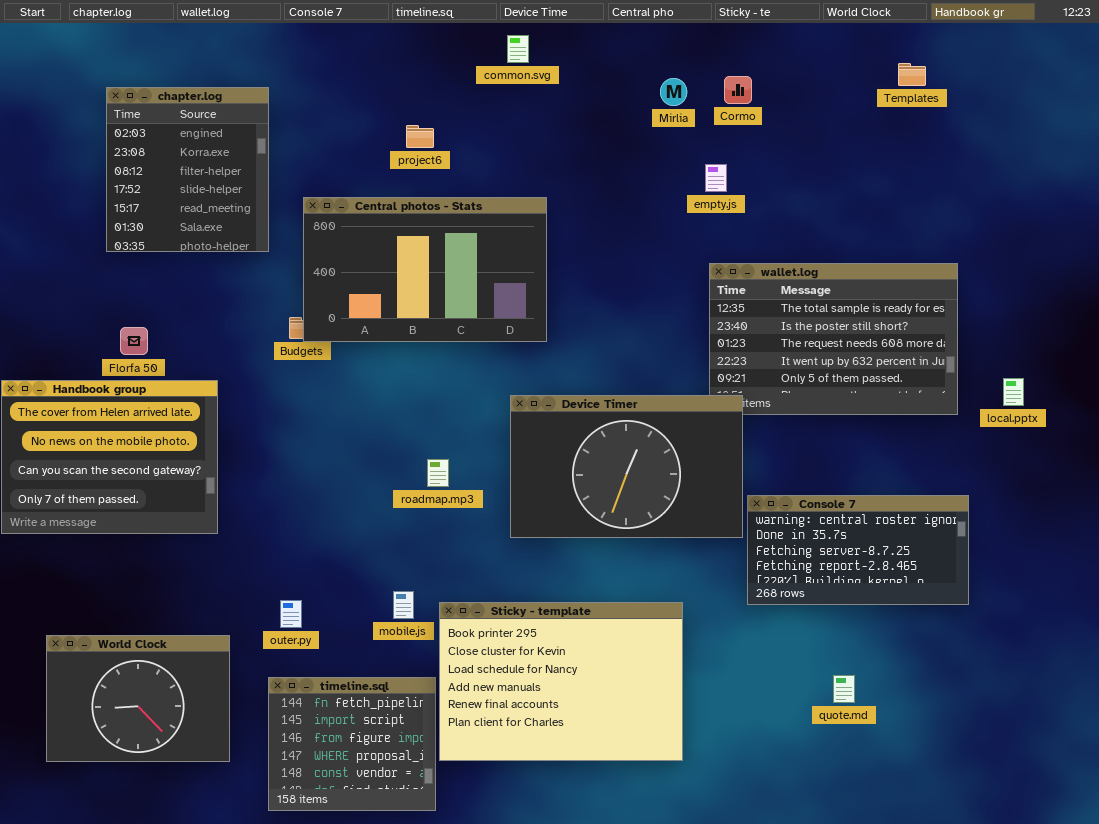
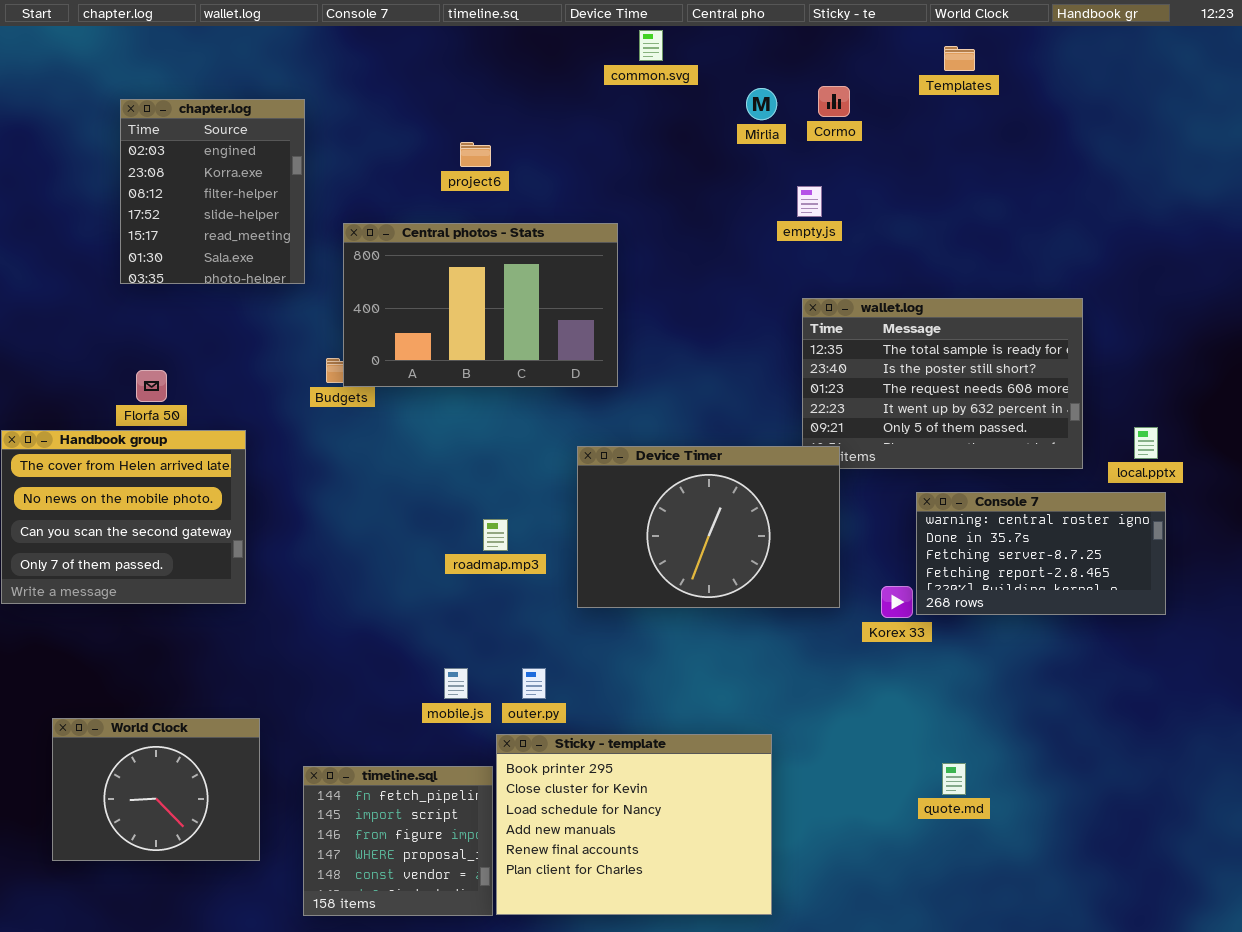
common.svg: [507,35,529,63] -> [639,30,663,61], moved
Templates: [898,63,926,86] -> [944,46,975,71], moved
Console 7: [747,495,969,605] -> [916,492,1166,615], moved
outer.py: [280,600,302,628] -> [522,668,546,699], moved
Sticky - template: [439,602,683,761] -> [496,734,772,915], moved

